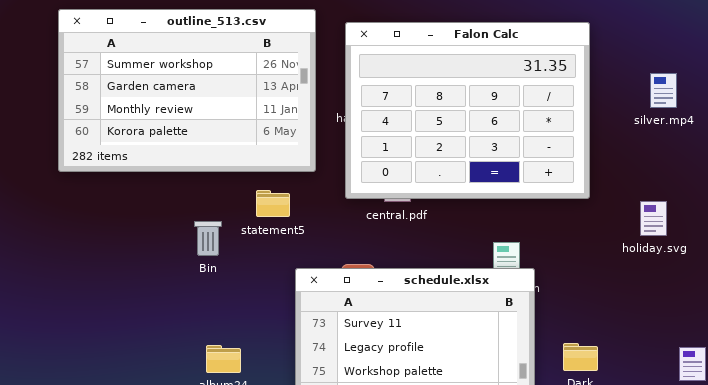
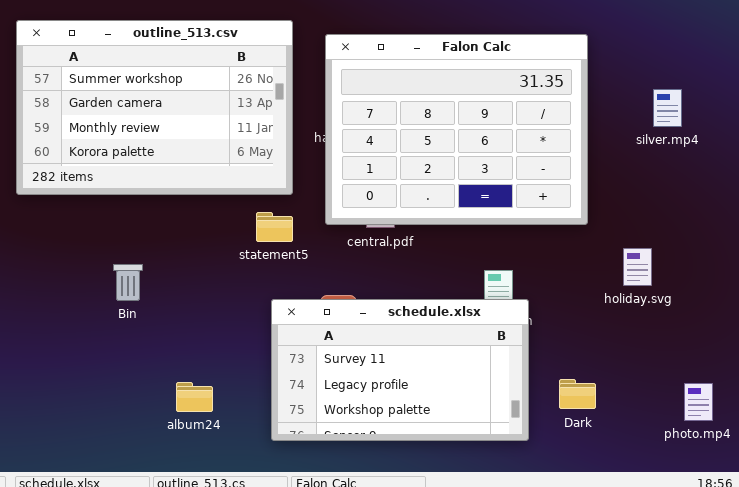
statement5: [256,190,290,217] -> [256,212,293,242], moved
holiday.svg: [640,201,667,236] -> [623,248,652,286], moved
Bin: [194,221,222,256] -> [113,264,143,301], moved

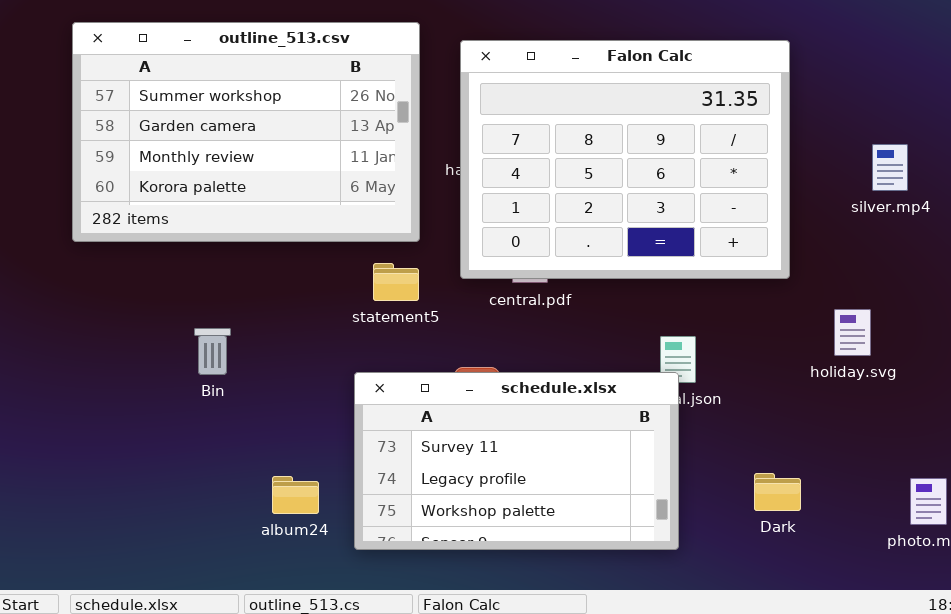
silver.mp4: [653,89,682,127] -> [872,144,908,191], moved
schedule.xlsx: [271,299,529,441] -> [354,372,679,550], moved

